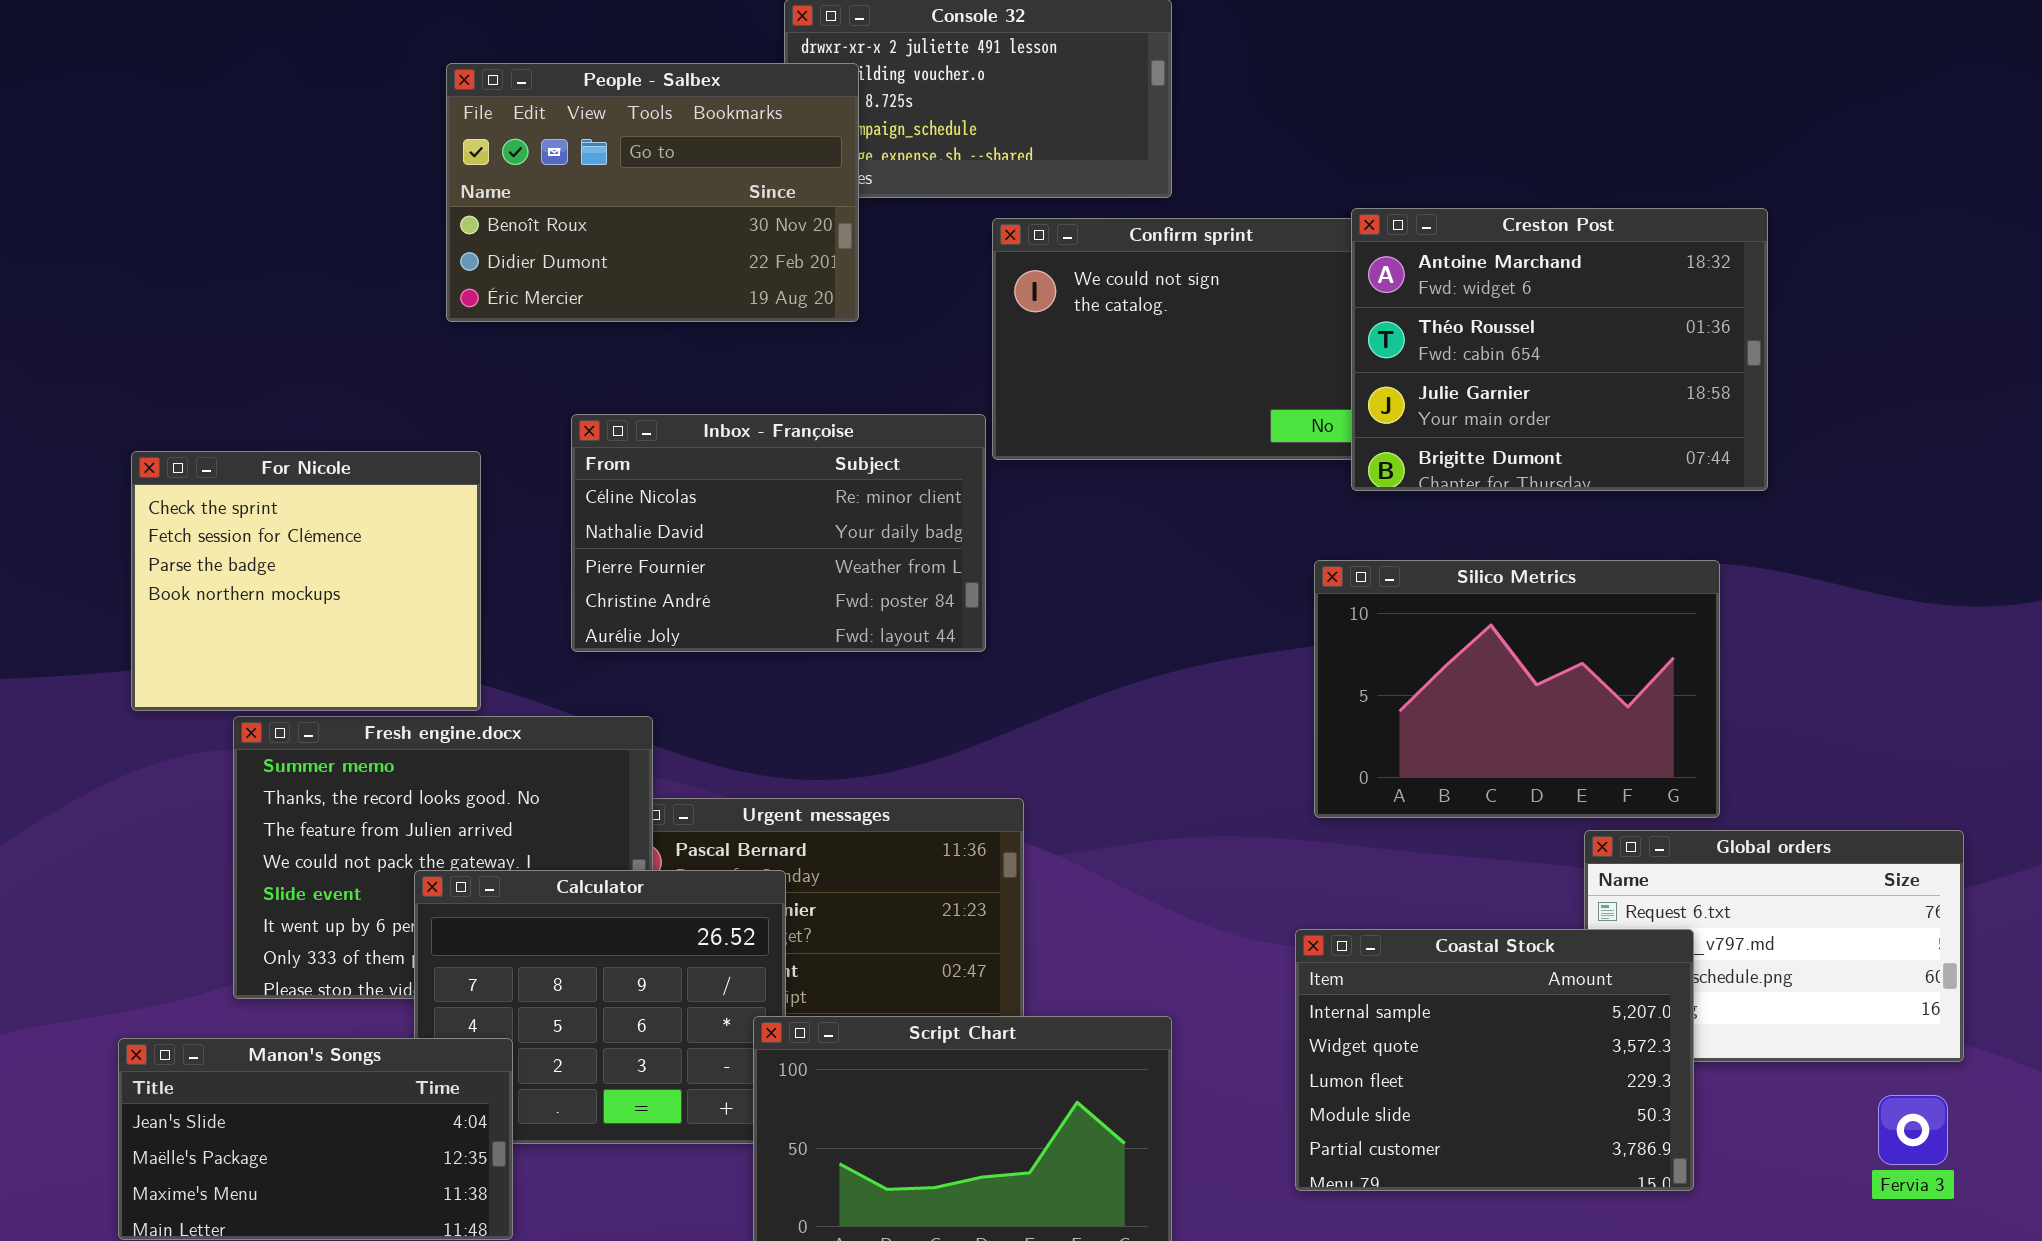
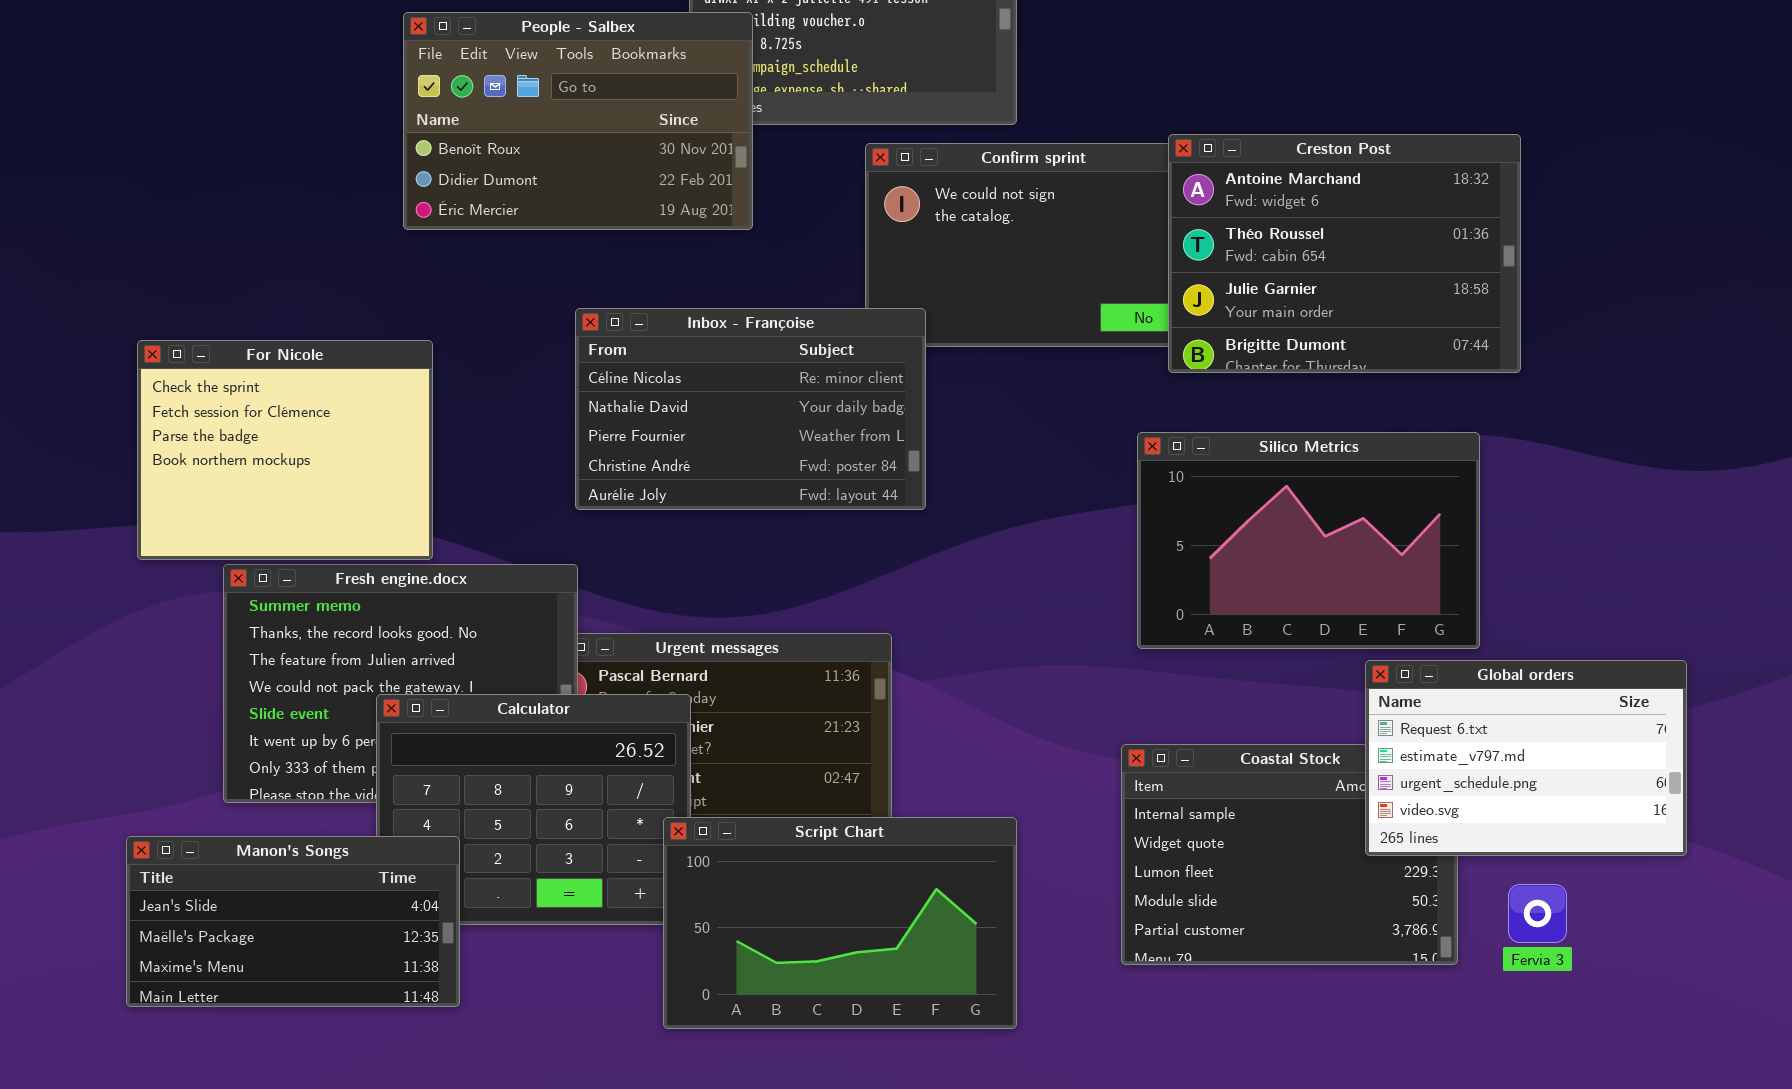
Inbox - Françoise: [571,414,986,652] -> [575,308,926,510], moved
Global orders: [1584,830,1964,1062] -> [1365,660,1687,856], raised
Fervia 3: [1878,1095,1948,1165] -> [1508,884,1567,943], moved

